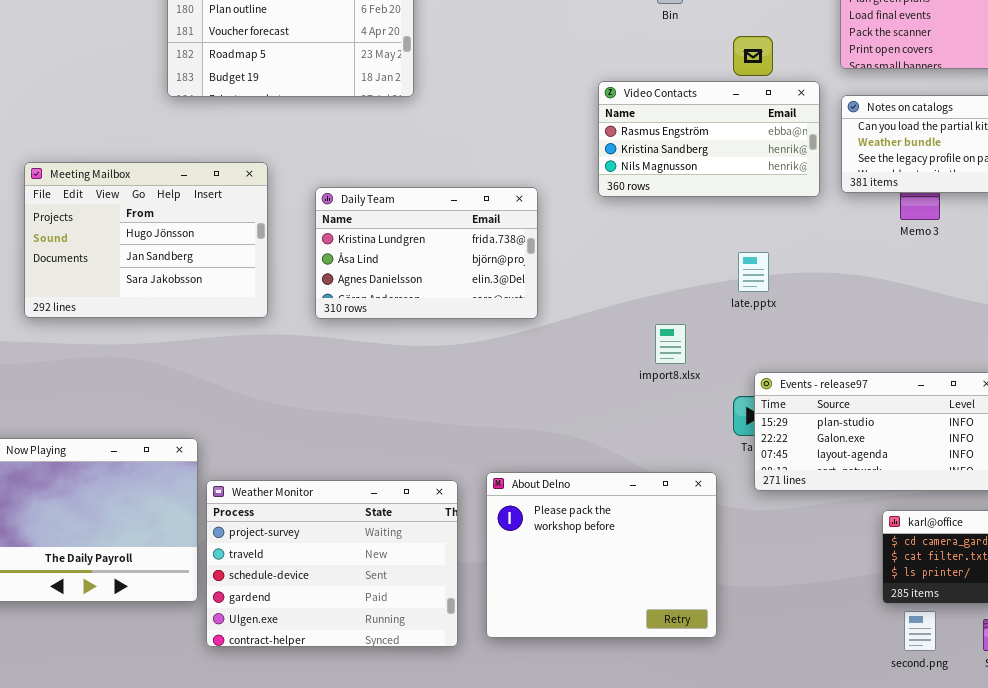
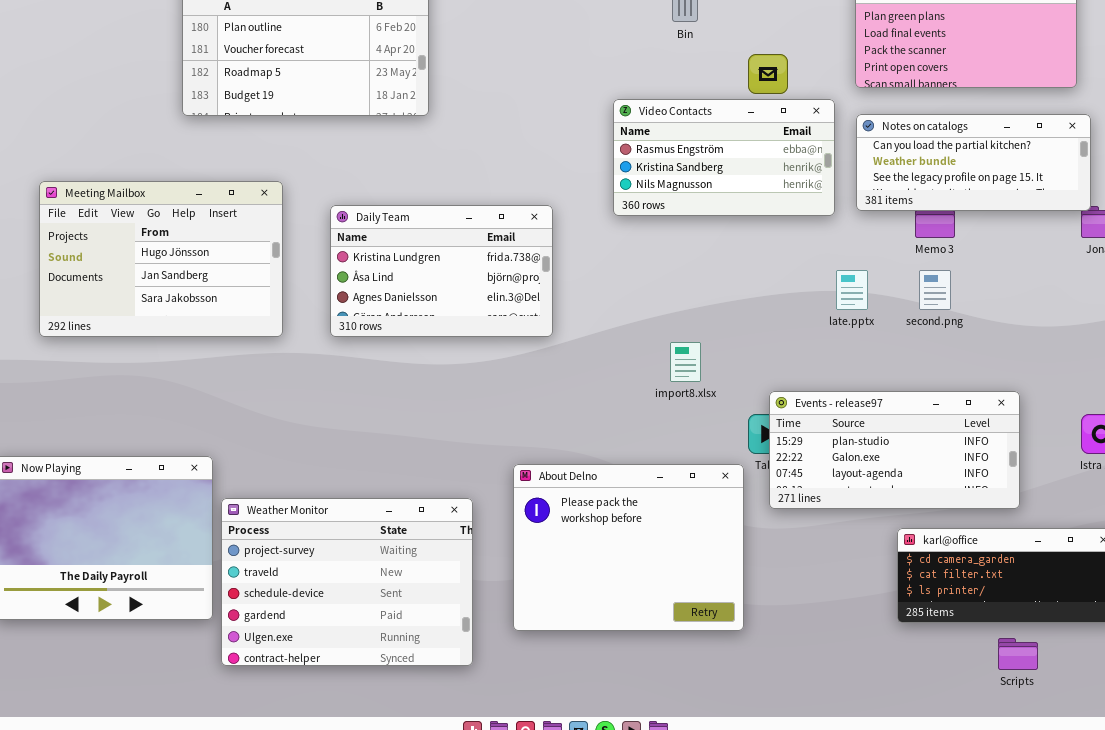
late.pptx: [738,252,769,292] -> [836,270,868,310], moved
About Delno: [486,472,717,638] -> [513,464,744,631], moved
second.png: [904,611,936,651] -> [919,270,951,310], moved

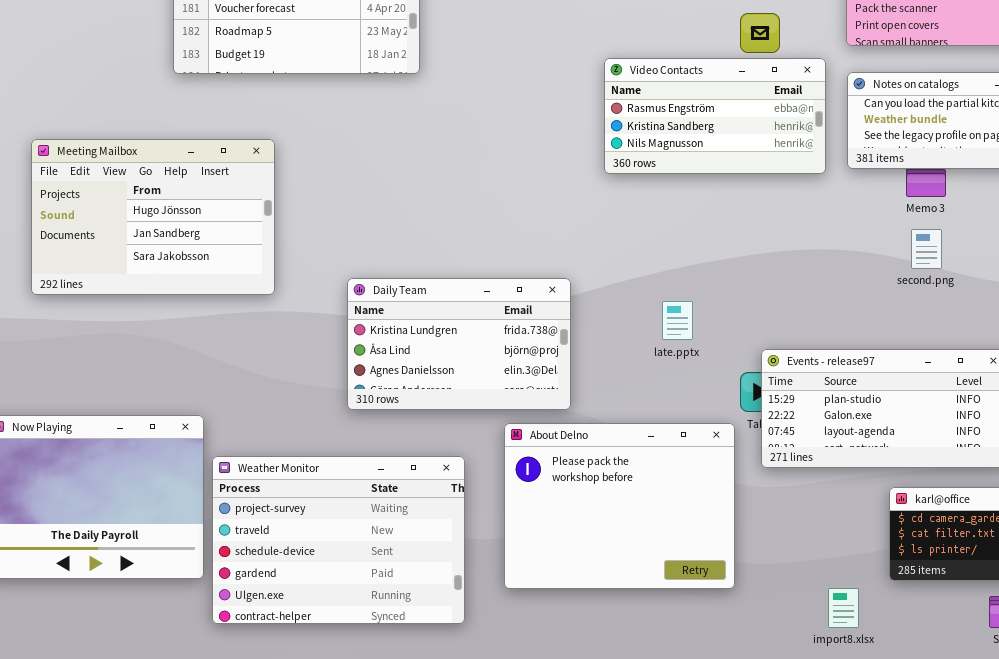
Daily Team: [330,205,553,337] -> [347,278,571,410], moved
late.pptx: [836,270,868,310] -> [662,301,693,340], moved
import8.xlsx: [670,342,701,382] -> [828,588,859,628], moved

